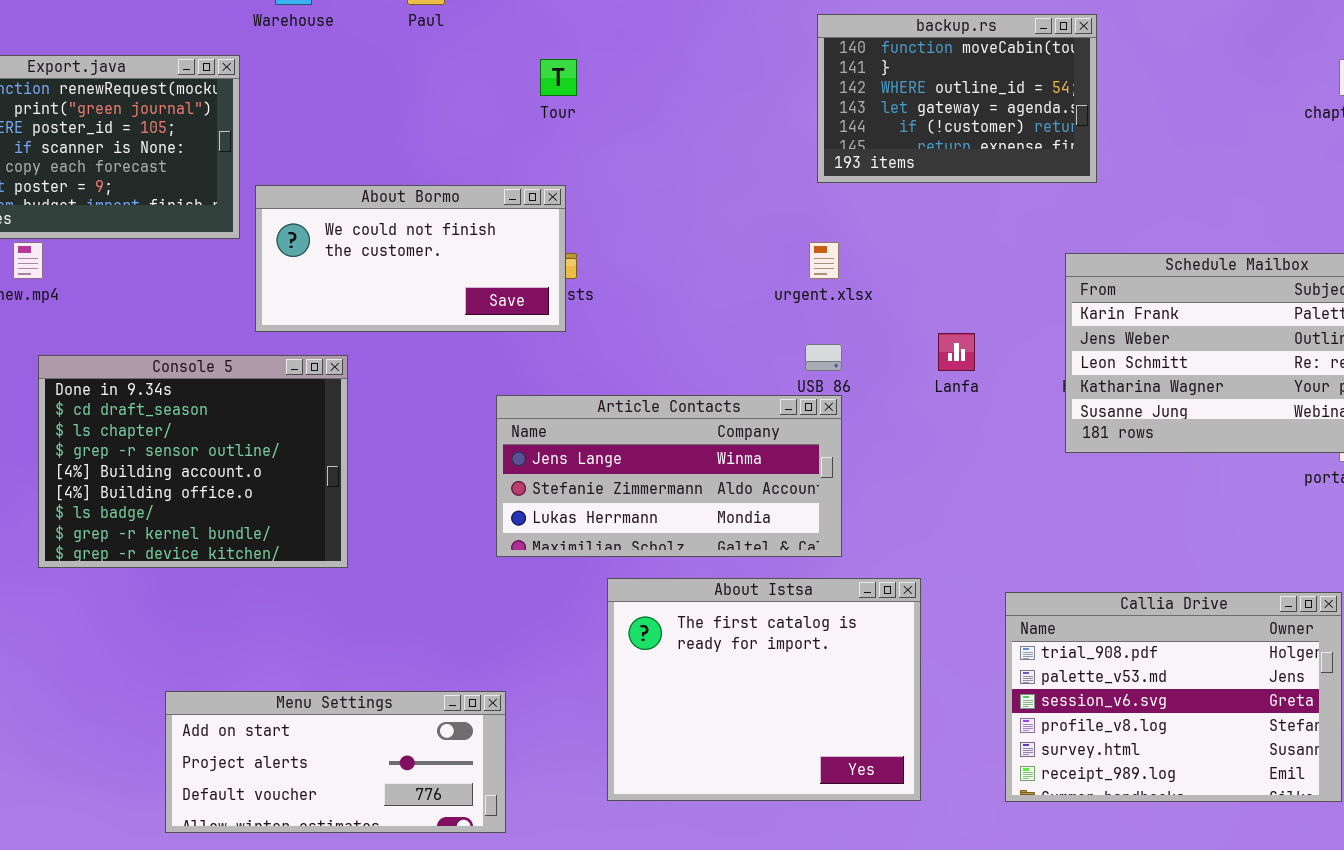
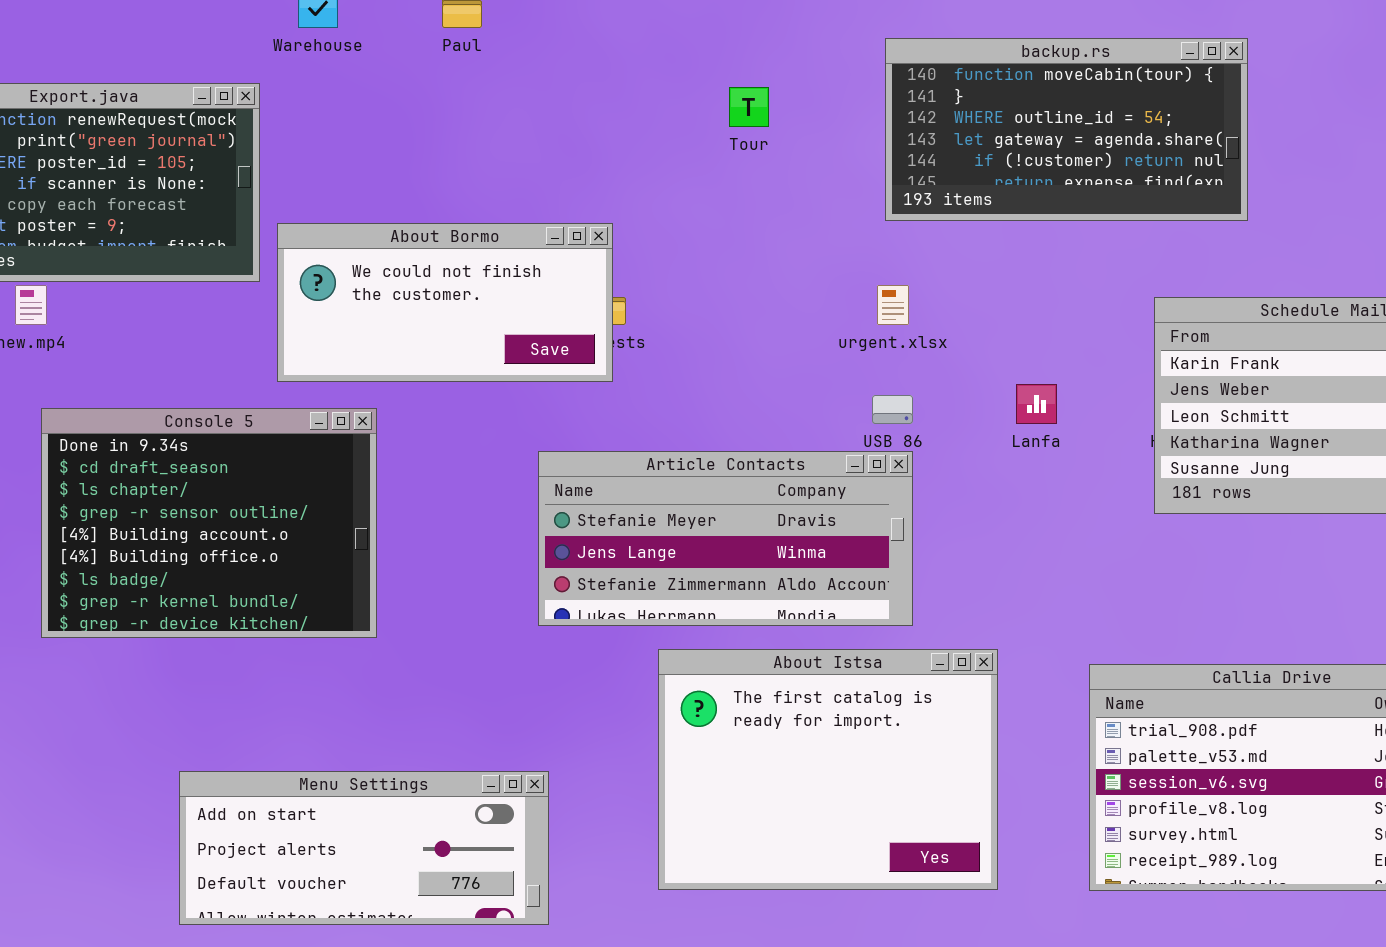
backup.rs: [817,14,1097,183] -> [885,38,1248,221], resized
Tour: [540,59,577,96] -> [729,87,769,127], moved
Article Contacts: [496,395,842,557] -> [538,451,913,626], scrolled up 1 row

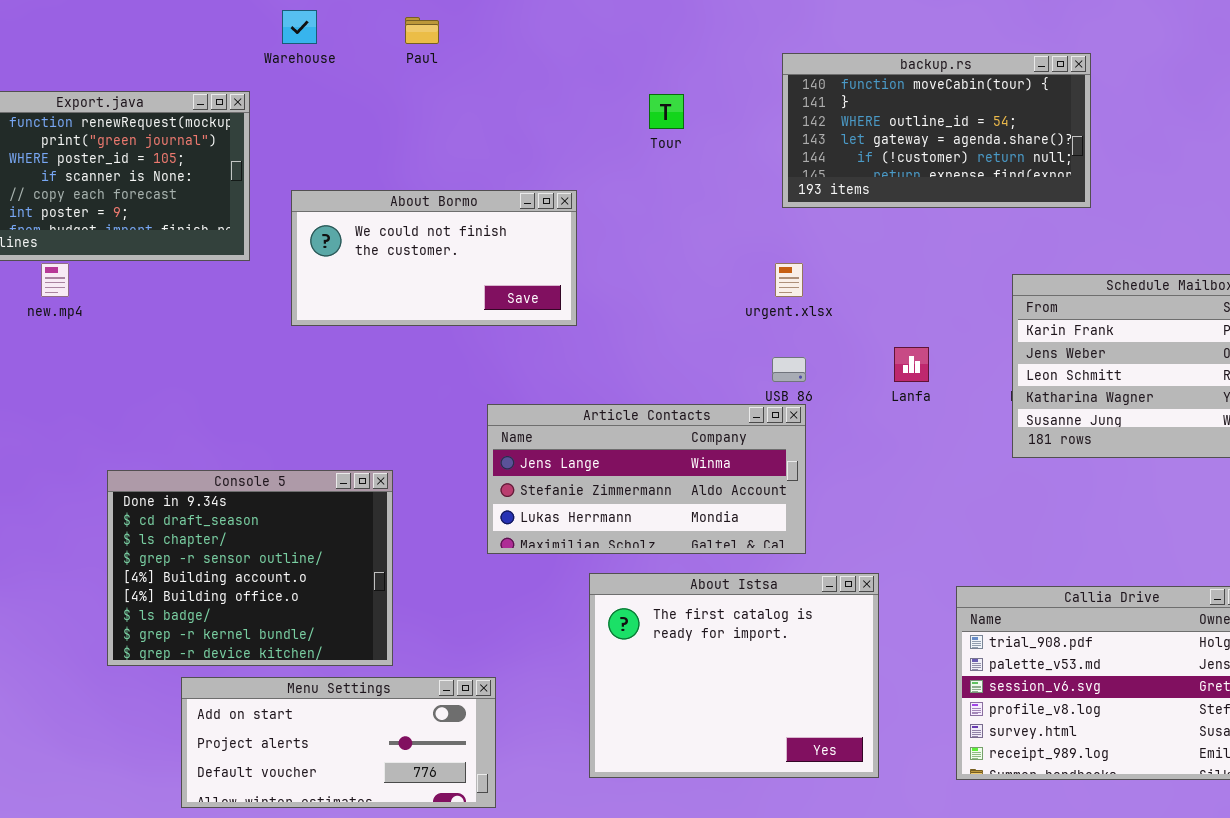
About Bormo: [277,223,613,382] -> [291,190,577,326], moved
Console 5: [41,408,377,638] -> [107,470,393,666], moved
Article Contacts: [538,451,913,626] -> [487,404,806,554], scrolled down 1 row

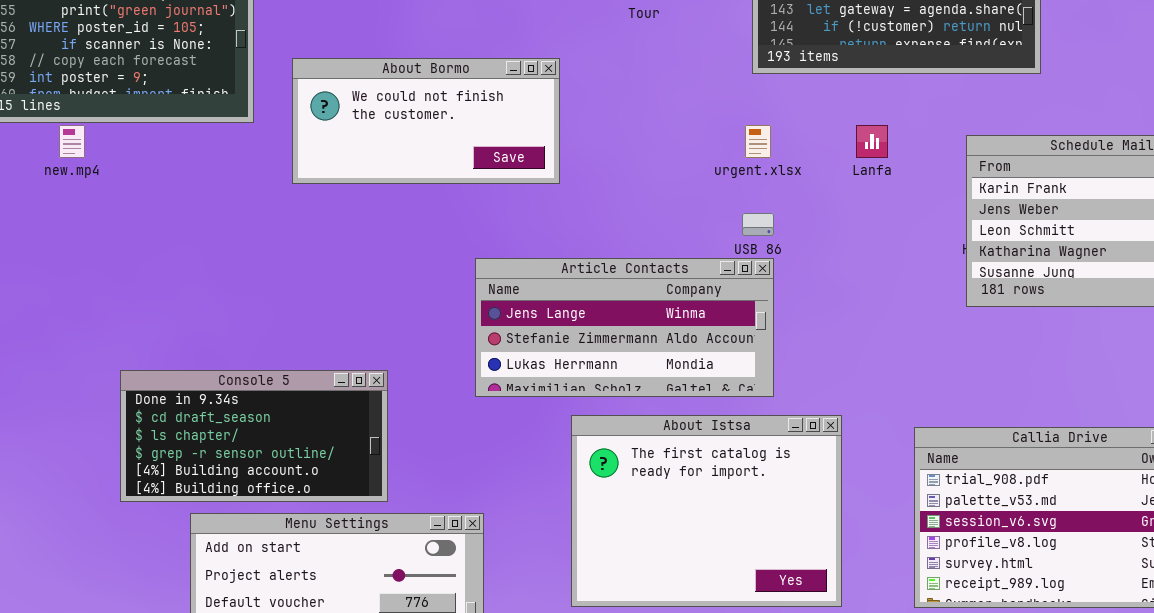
Lanfa: [894,347,929,382] -> [856,125,888,158], moved
Console 5: [107,470,393,666] -> [120,370,388,502], resized

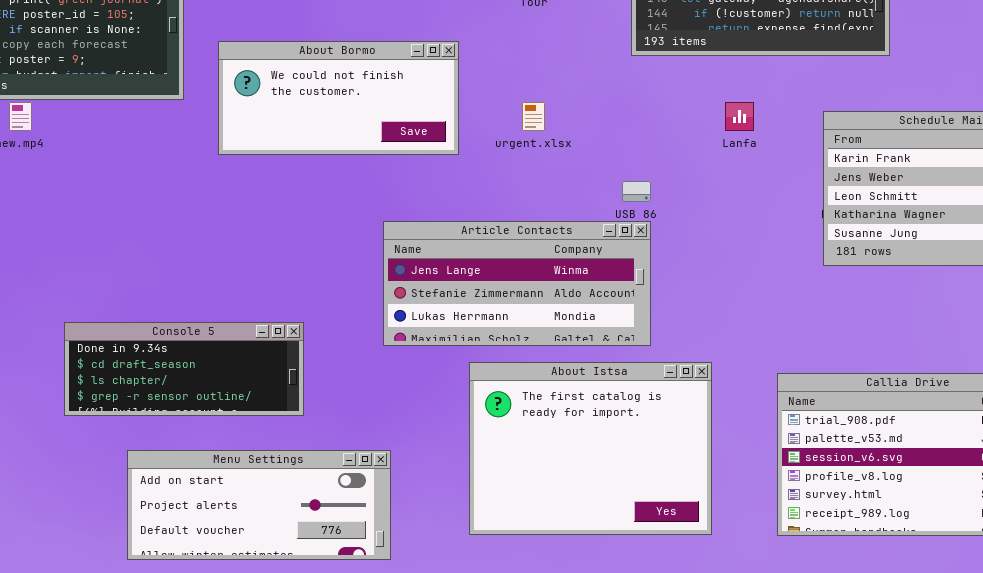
urgent.xlsx: [745,125,771,158] -> [522,102,545,131], moved
Console 5: [120,370,388,502] -> [64,322,304,416], resized

